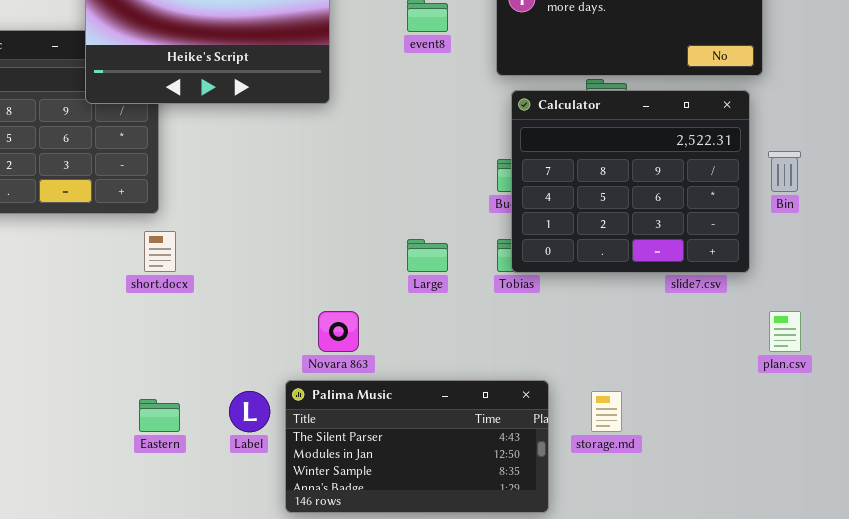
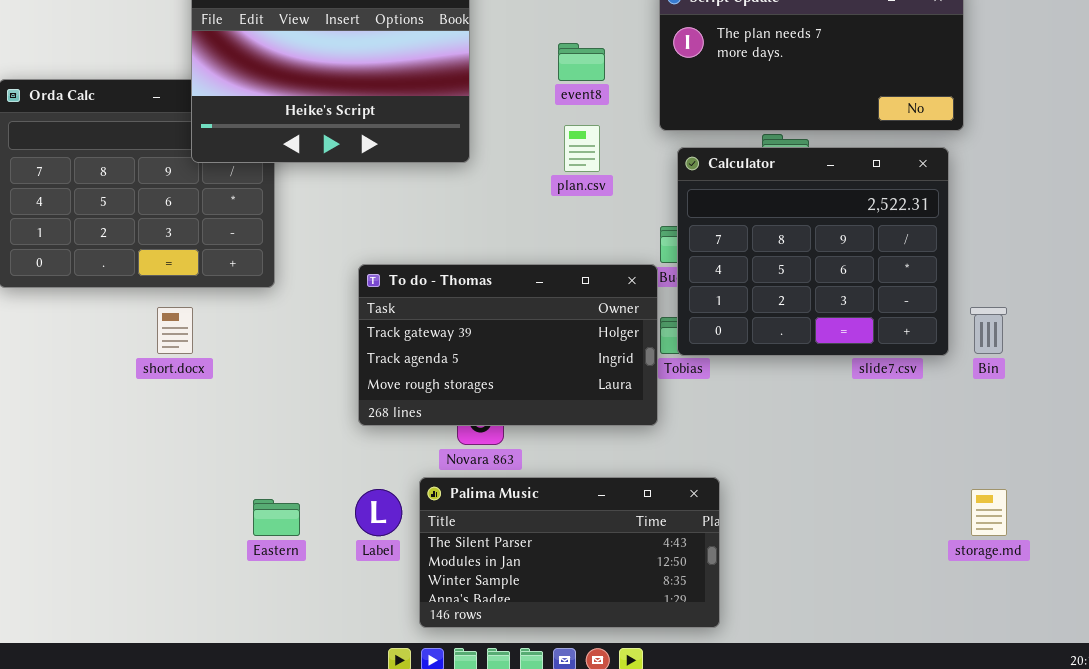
Bin: [768,151,801,192] -> [970,307,1007,354], moved
To do - Thomas: none -> [358,264,658,426], opened
short.docx: [144,231,176,272] -> [157,307,193,354], moved
plan.csv: [769,311,801,352] -> [564,125,600,172], moved
storage.md: [591,391,622,432] -> [971,489,1007,536], moved

